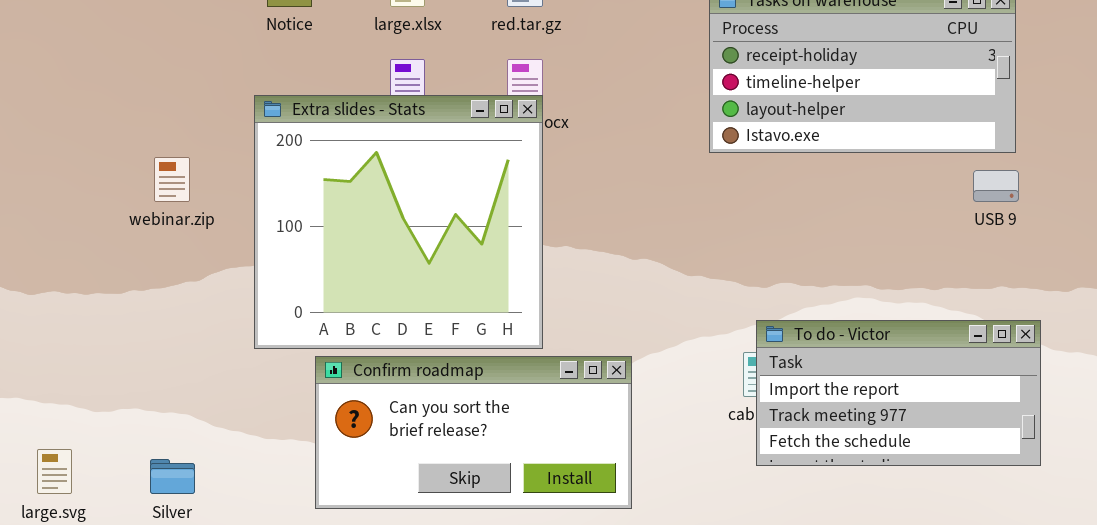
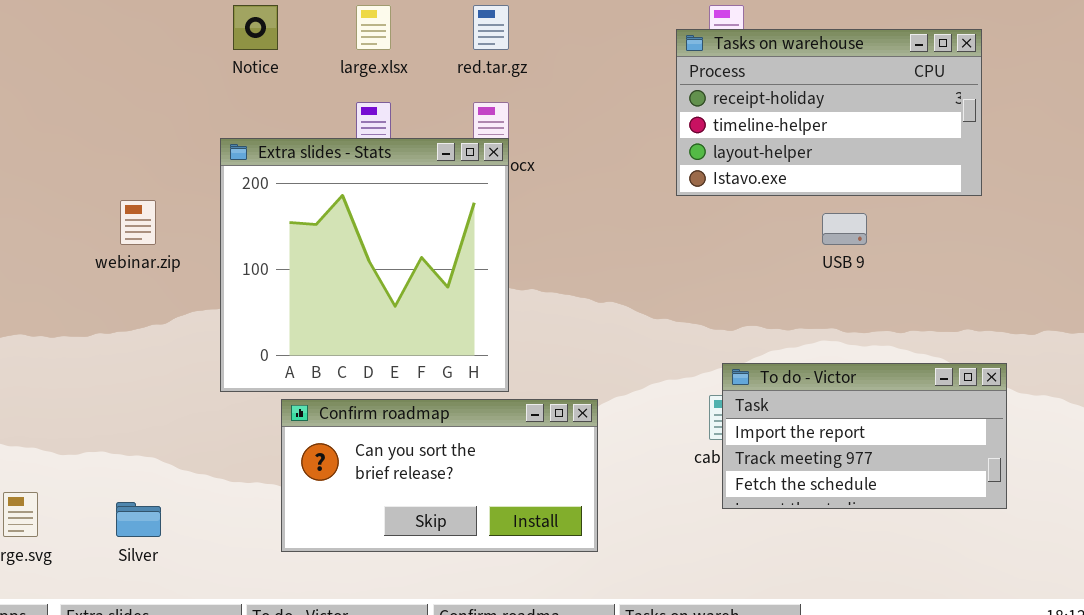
USB 9: [973,170,1019,202] -> [822,213,867,245], moved

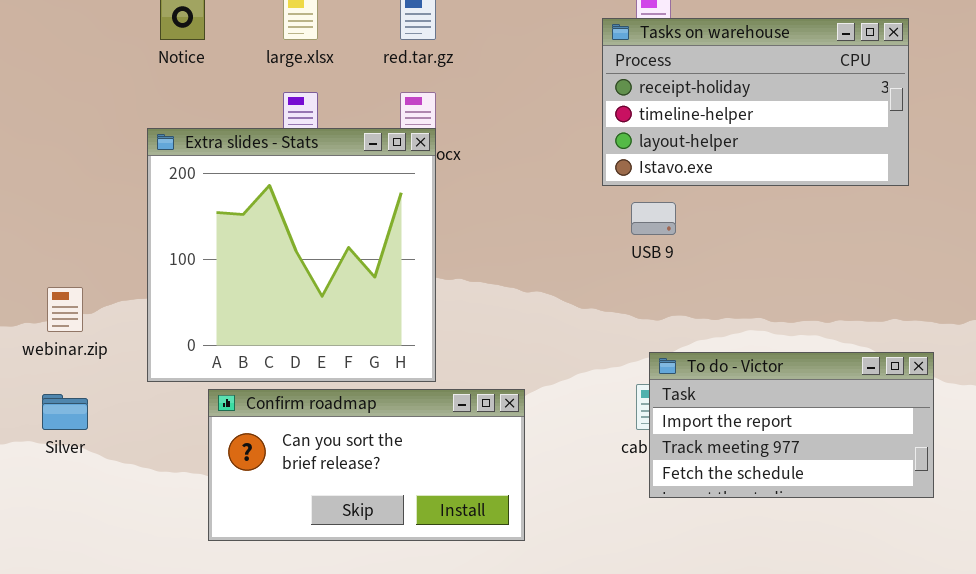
webinar.zip: [120,200,156,245] -> [47,287,83,332], moved
USB 9: [822,213,867,245] -> [631,202,676,235], moved
Silver: [116,502,161,537] -> [42,394,88,430], moved

